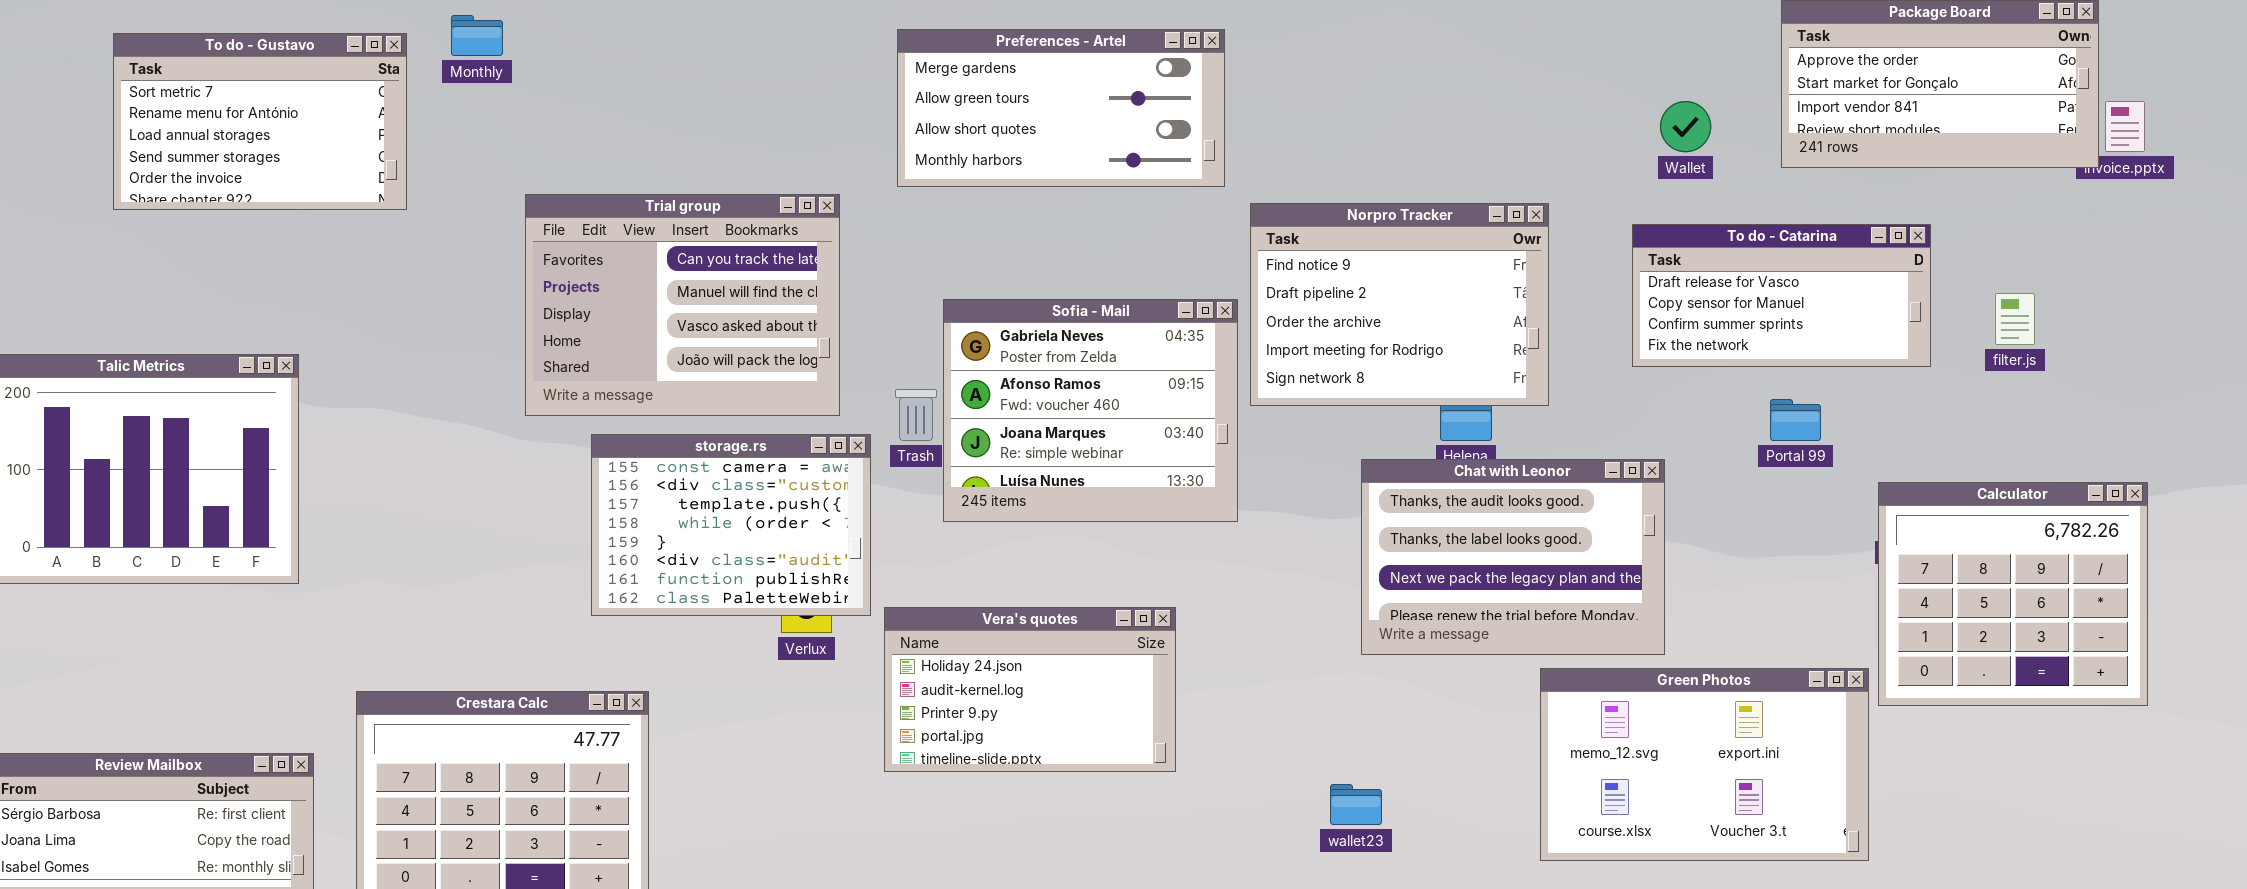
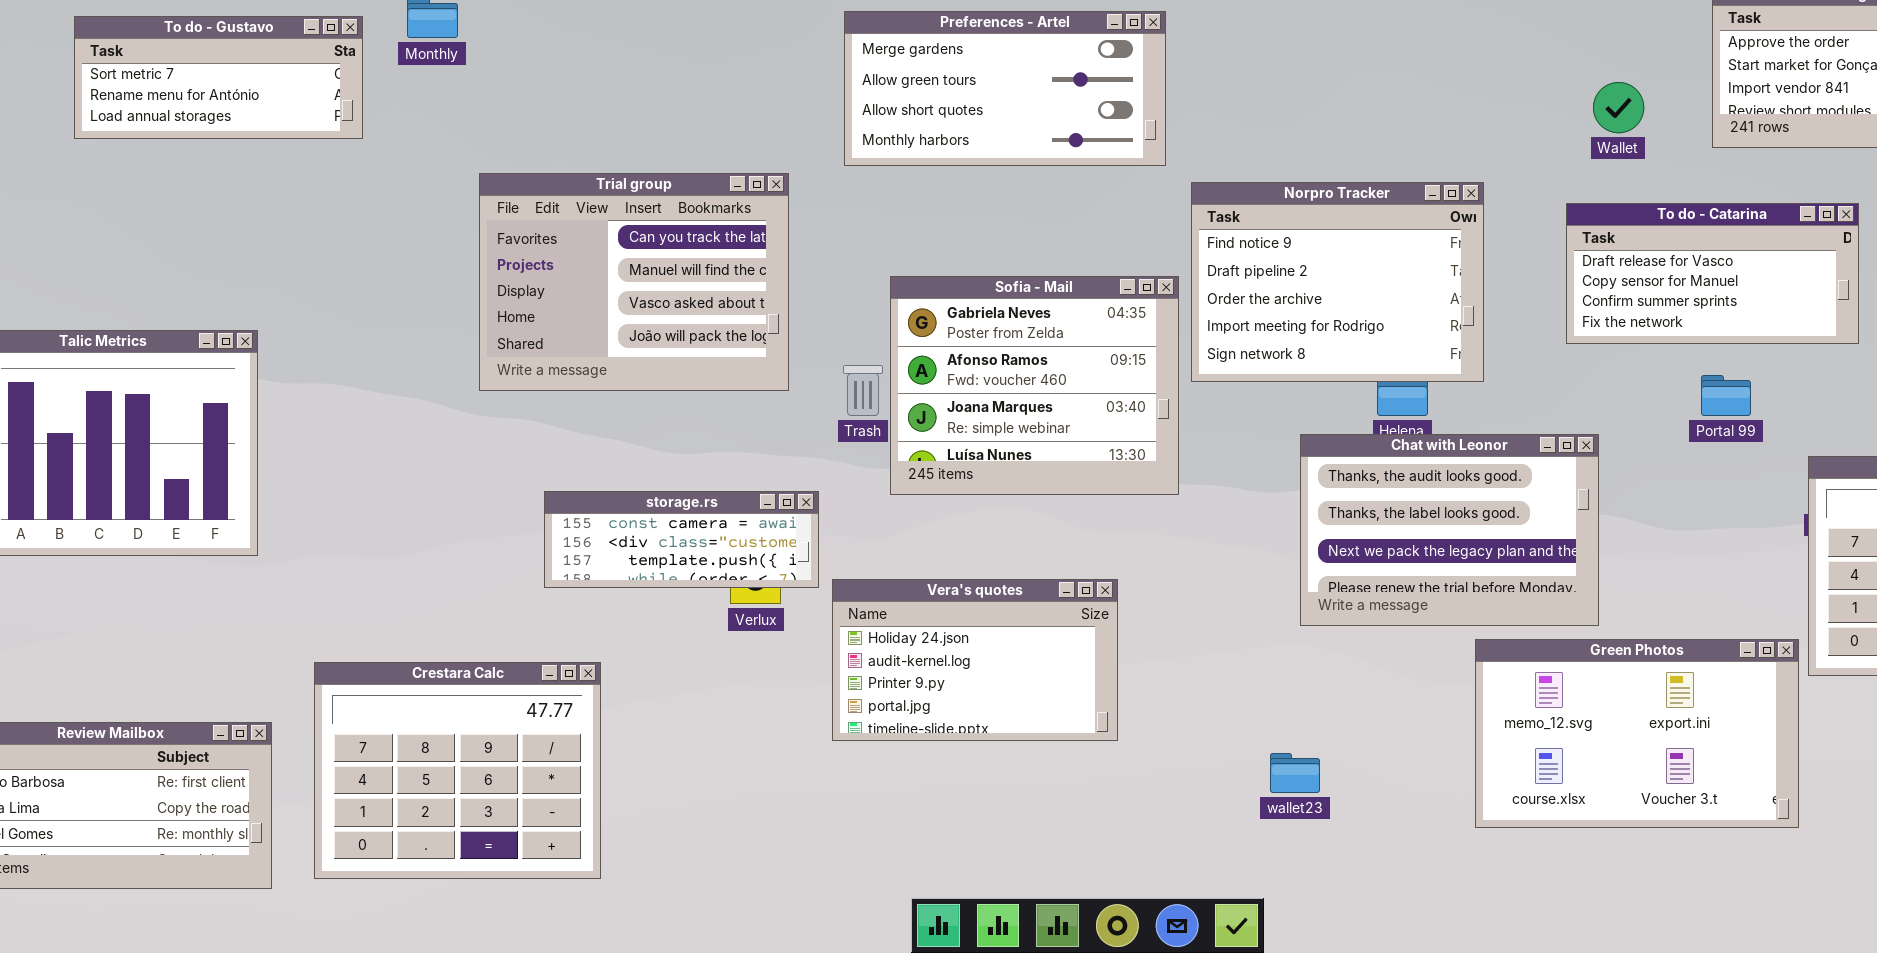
To do - Gustavo: [113,33,407,210] -> [74,16,363,139], resized
storage.rs: [591,434,871,616] -> [544,491,819,588], resized

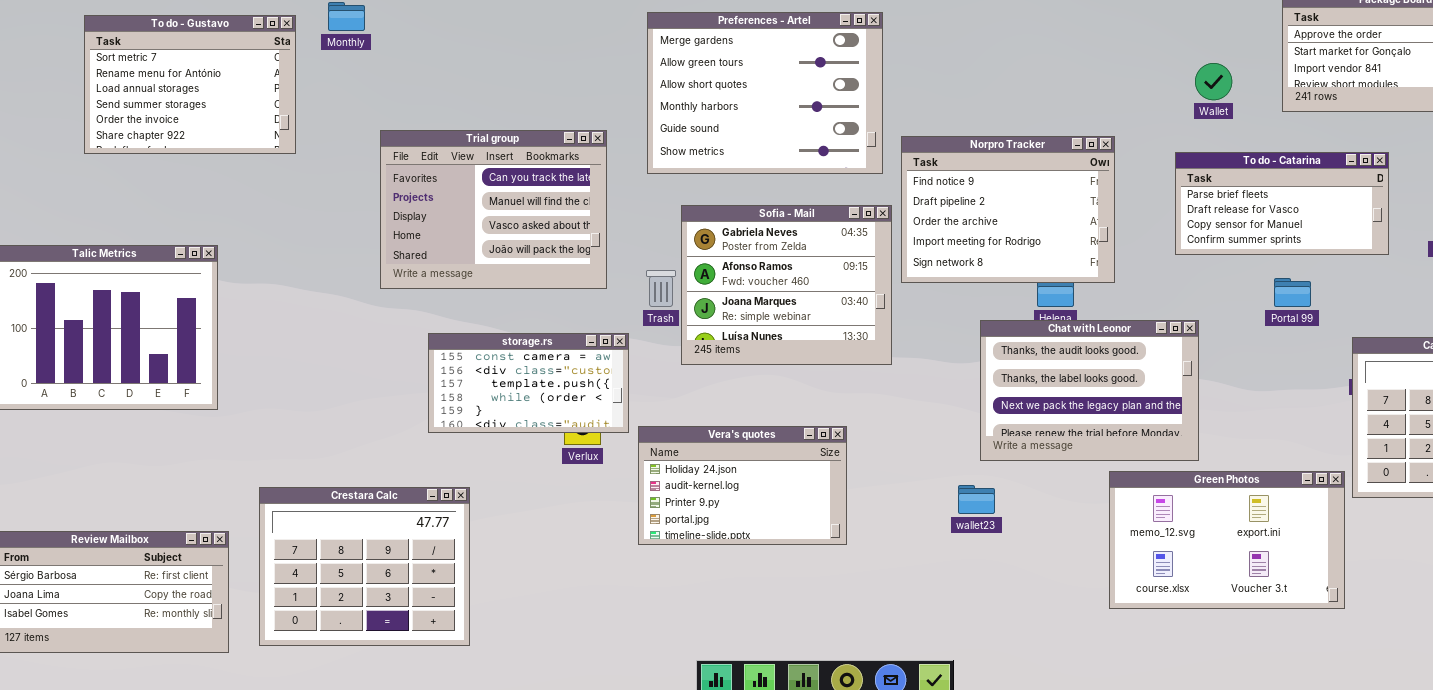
Preferences - Artel: [844,11,1166,166] -> [647,12,883,174], resized
To do - Gustavo: [74,16,363,139] -> [84,15,296,154], resized
To do - Catarina: [1566,203,1859,344] -> [1175,152,1389,255], scrolled up 1 row
storage.rs: [544,491,819,588] -> [428,333,629,433], resized
wallet23: [1270,753,1320,793] -> [958,485,995,514], moved

